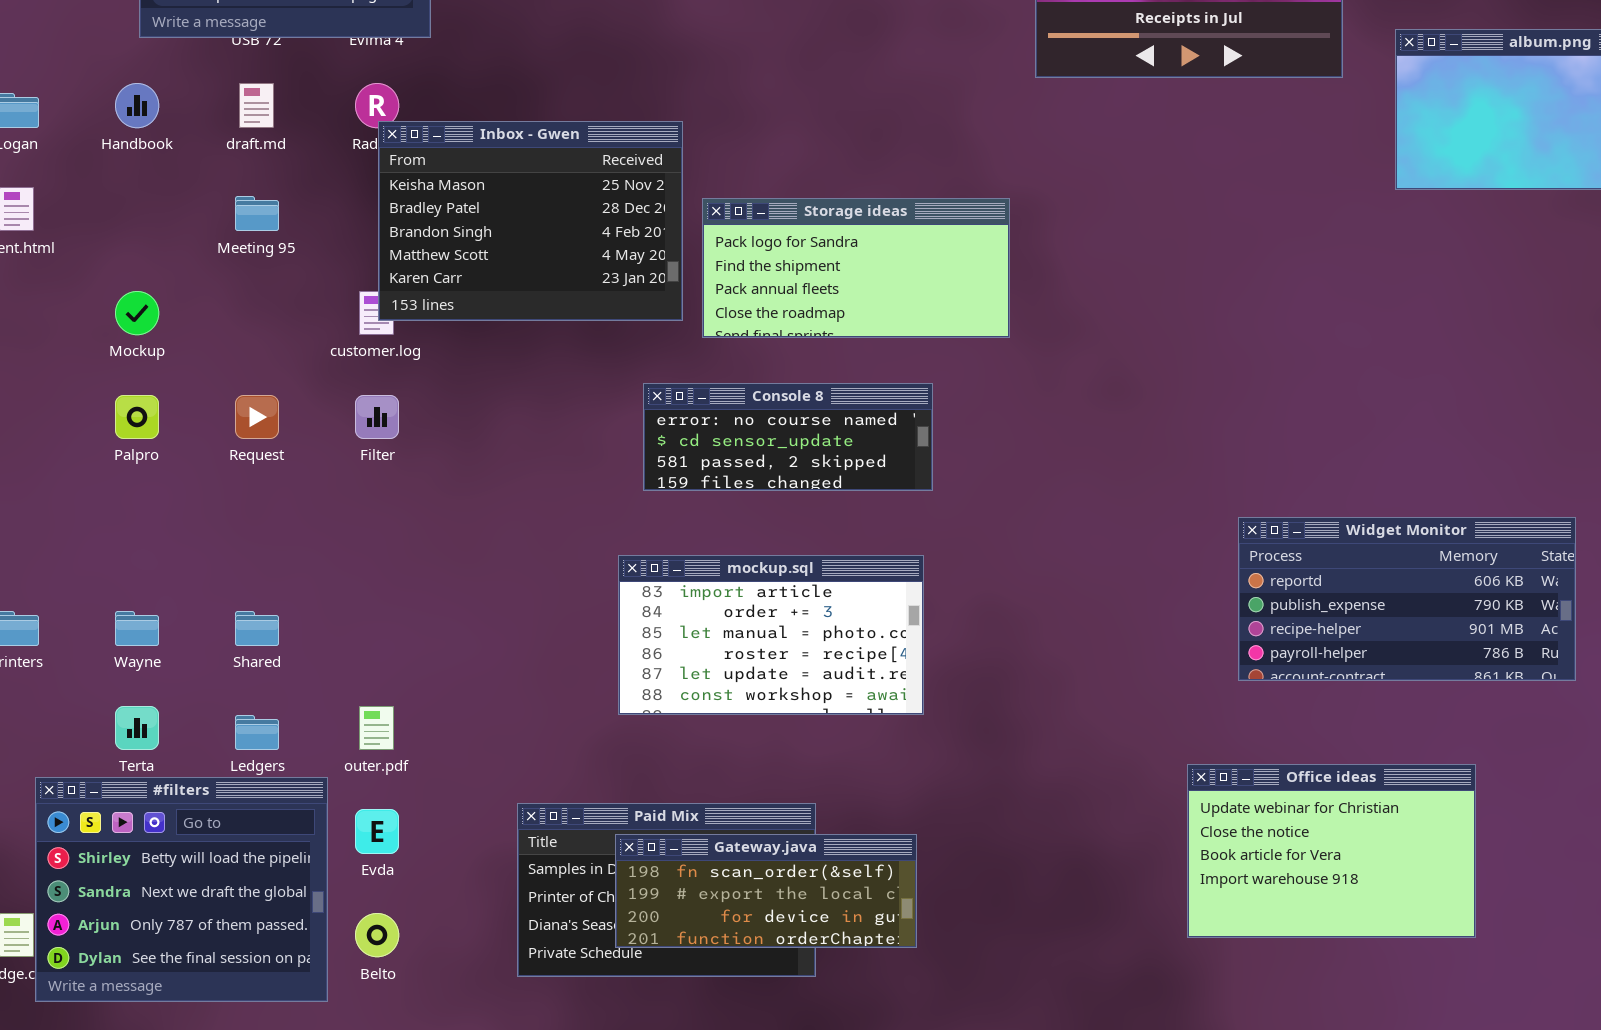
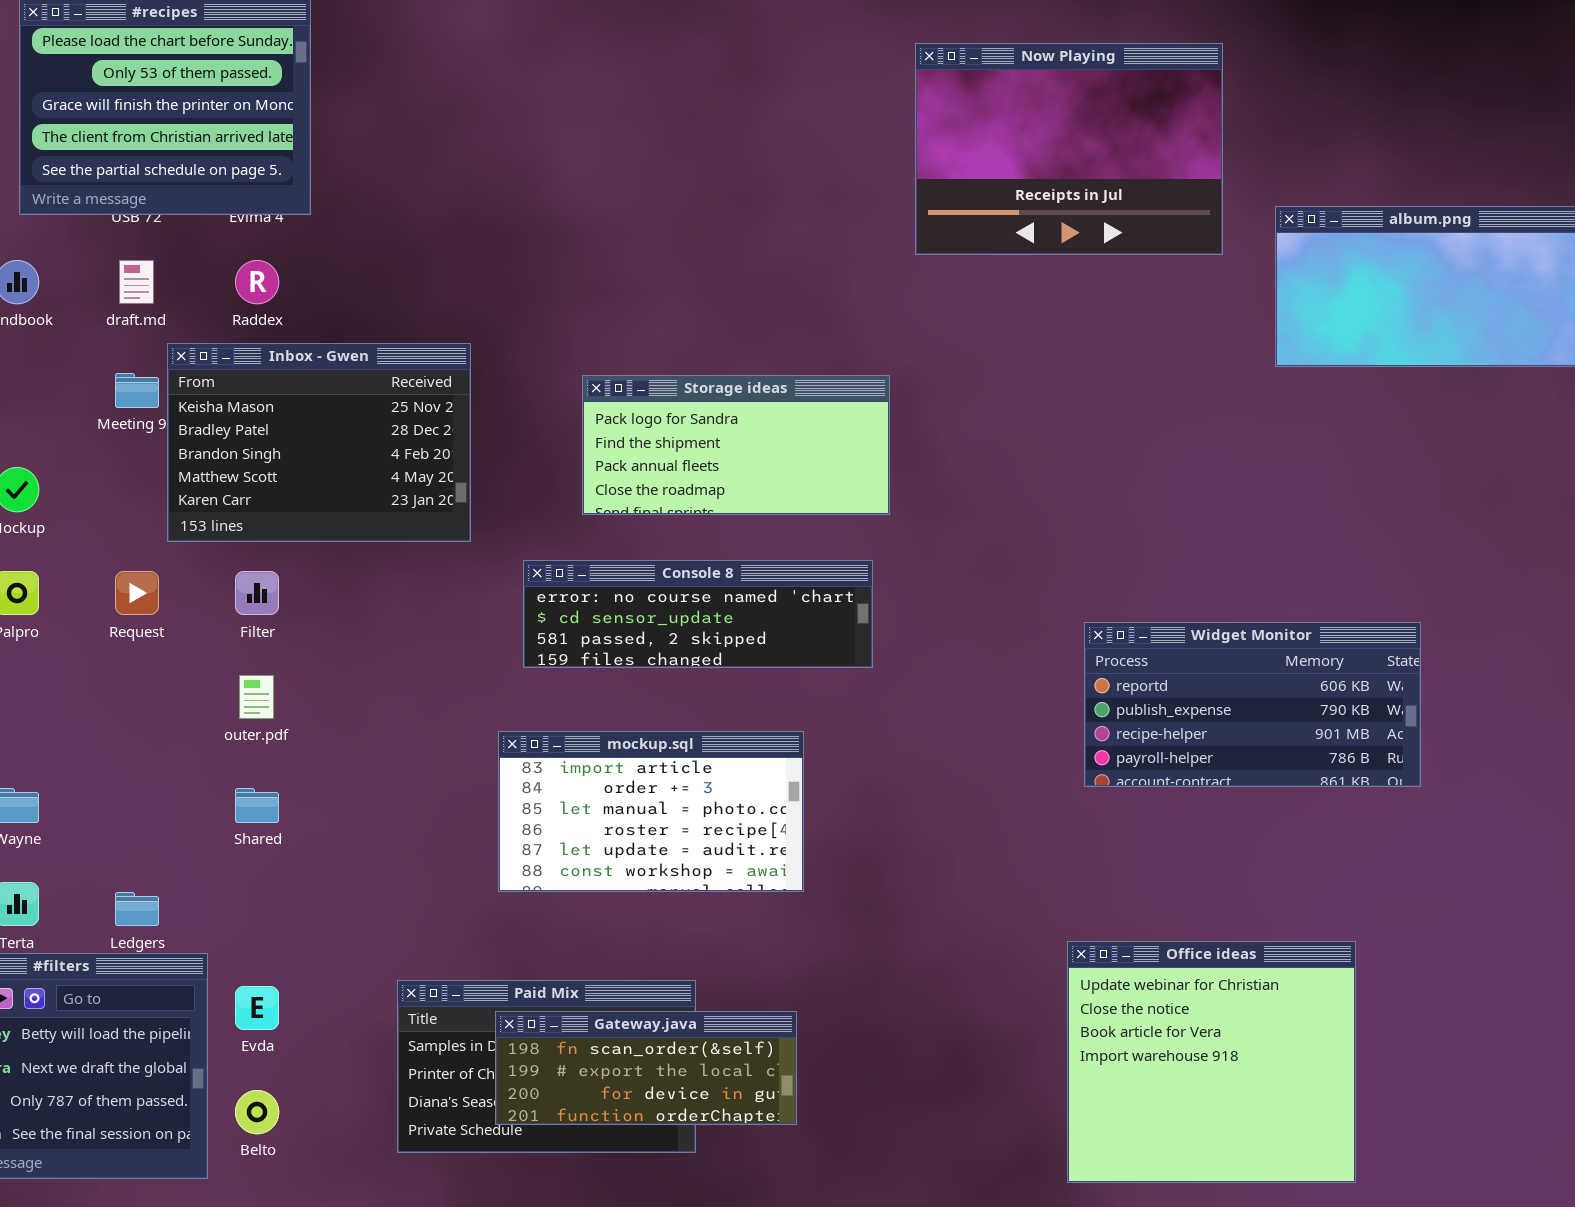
Inbox - Gwen: [378,121,683,321] -> [167,343,471,542], moved
Console 8: [643,383,933,491] -> [523,560,873,668], resized
Widget Monitor: [1238,517,1576,681] -> [1084,622,1421,787], moved
Shared: [235,611,279,646] -> [235,788,279,823], moved
outer.pdf: [359,706,394,750] -> [239,675,274,719], moved
Office ideas: [1187,764,1476,938] -> [1067,941,1356,1183], resized

